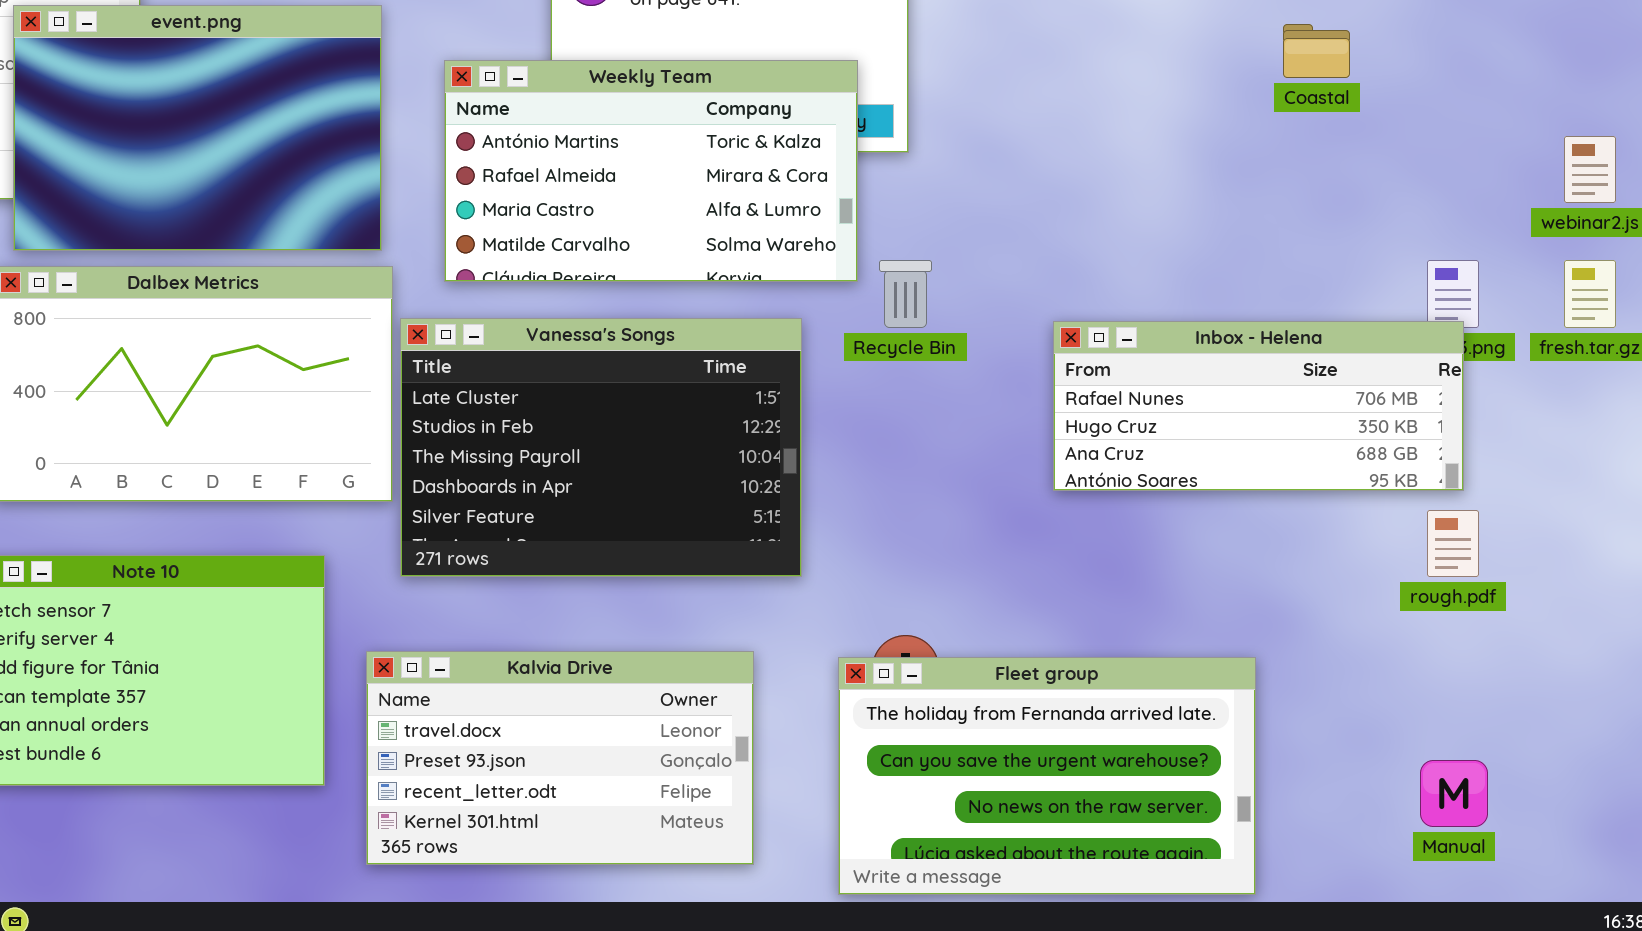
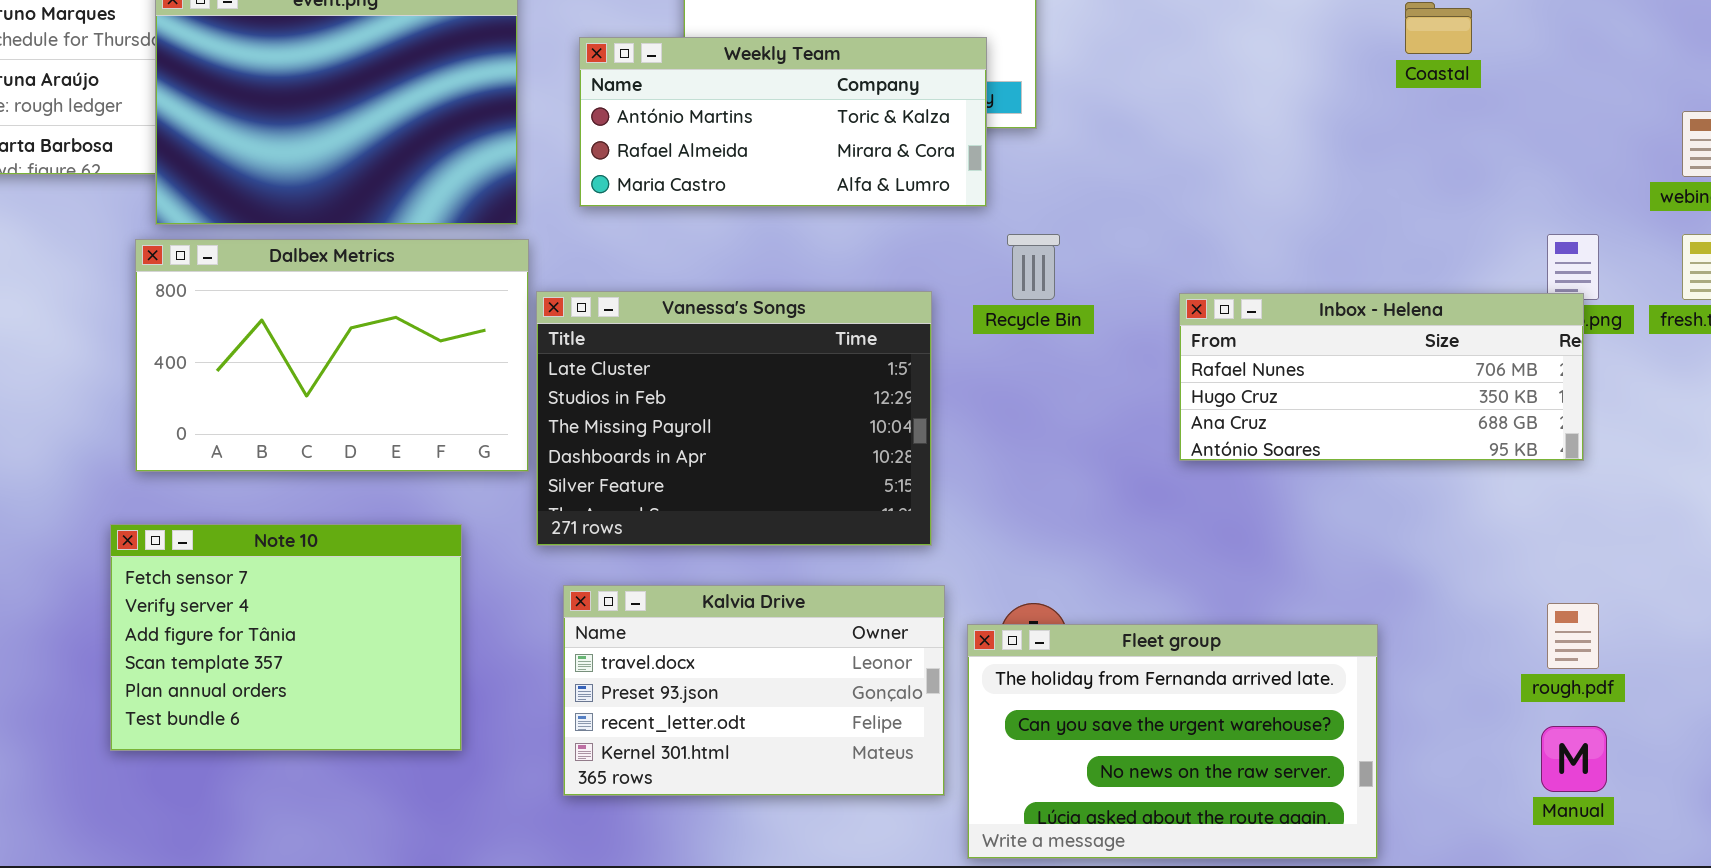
Weekly Team: [444,60,858,282] -> [579,37,987,207], resized
rough.pdf: [1427,510,1479,577] -> [1547,603,1599,669], moved
Kalvia Drive: [366,651,754,865] -> [563,585,945,796], moved

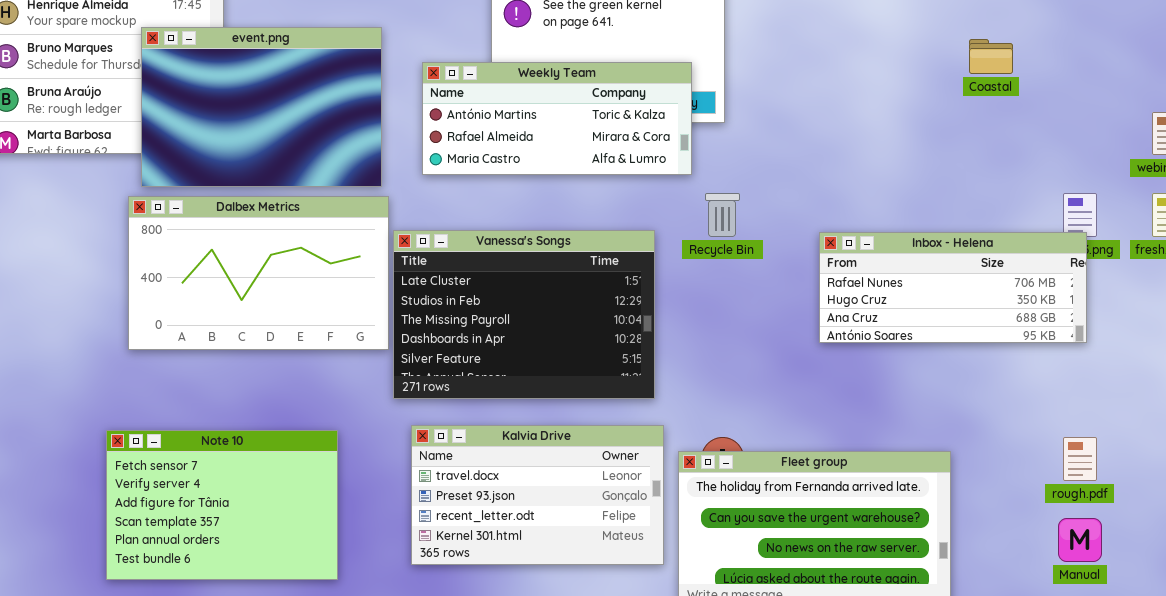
Note 10: [110,524,462,751] -> [106,430,338,580], moved

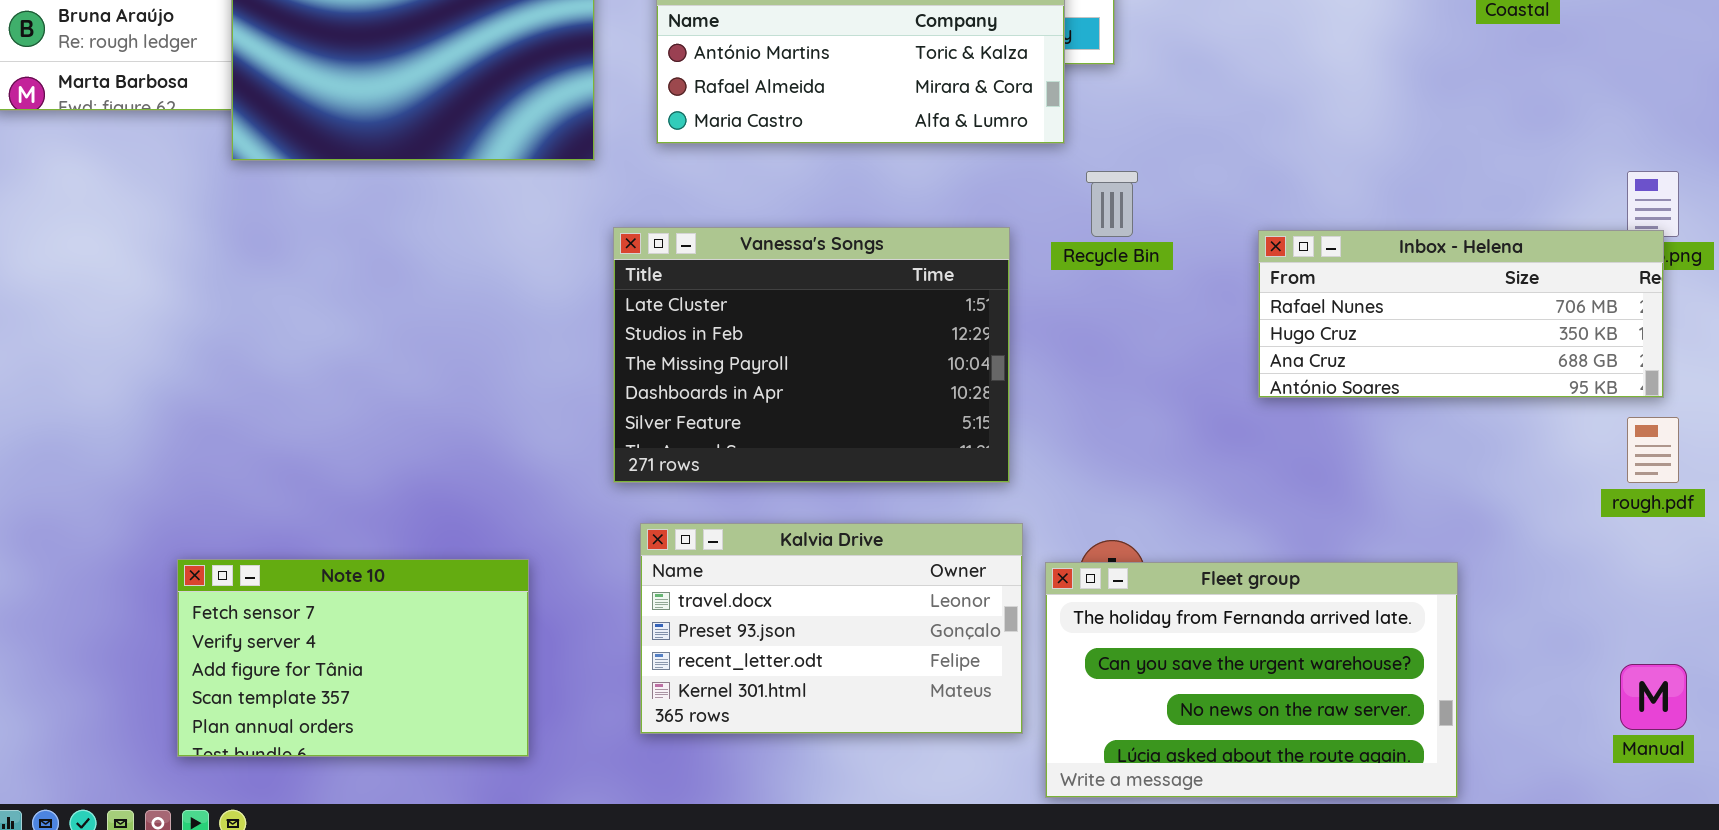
Dalbex Metrics: [128,196,389,350] -> none, closed
Note 10: [106,430,338,580] -> [177,559,529,757], resized
rough.pdf: [1063,437,1097,481] -> [1627,417,1679,483], moved

